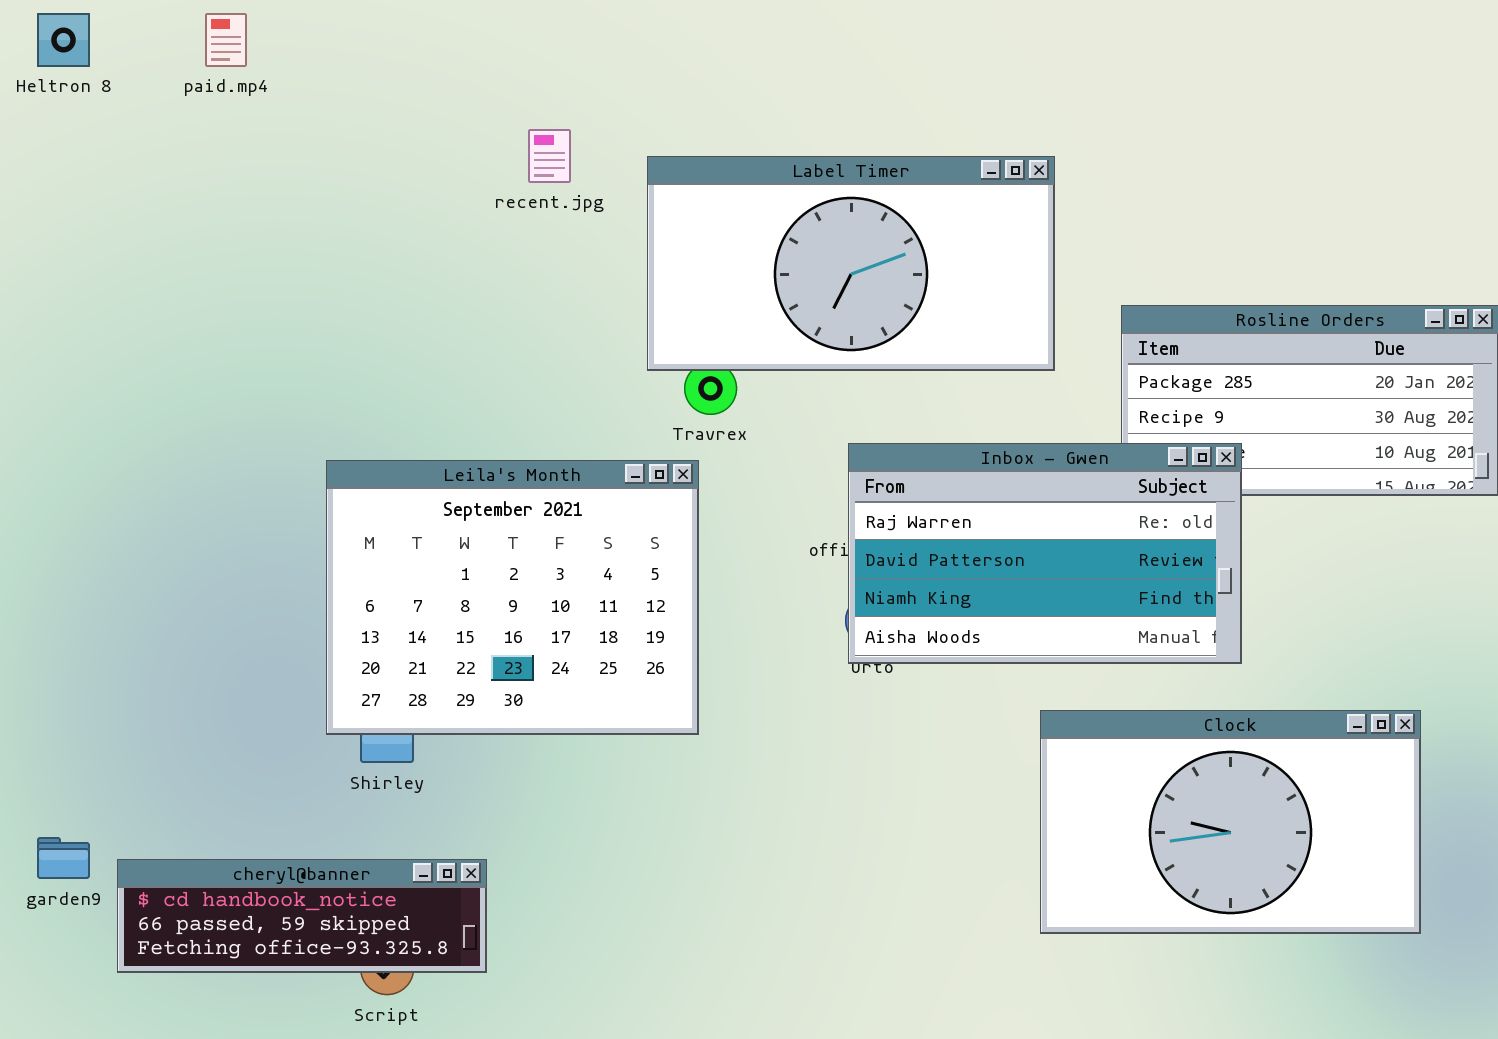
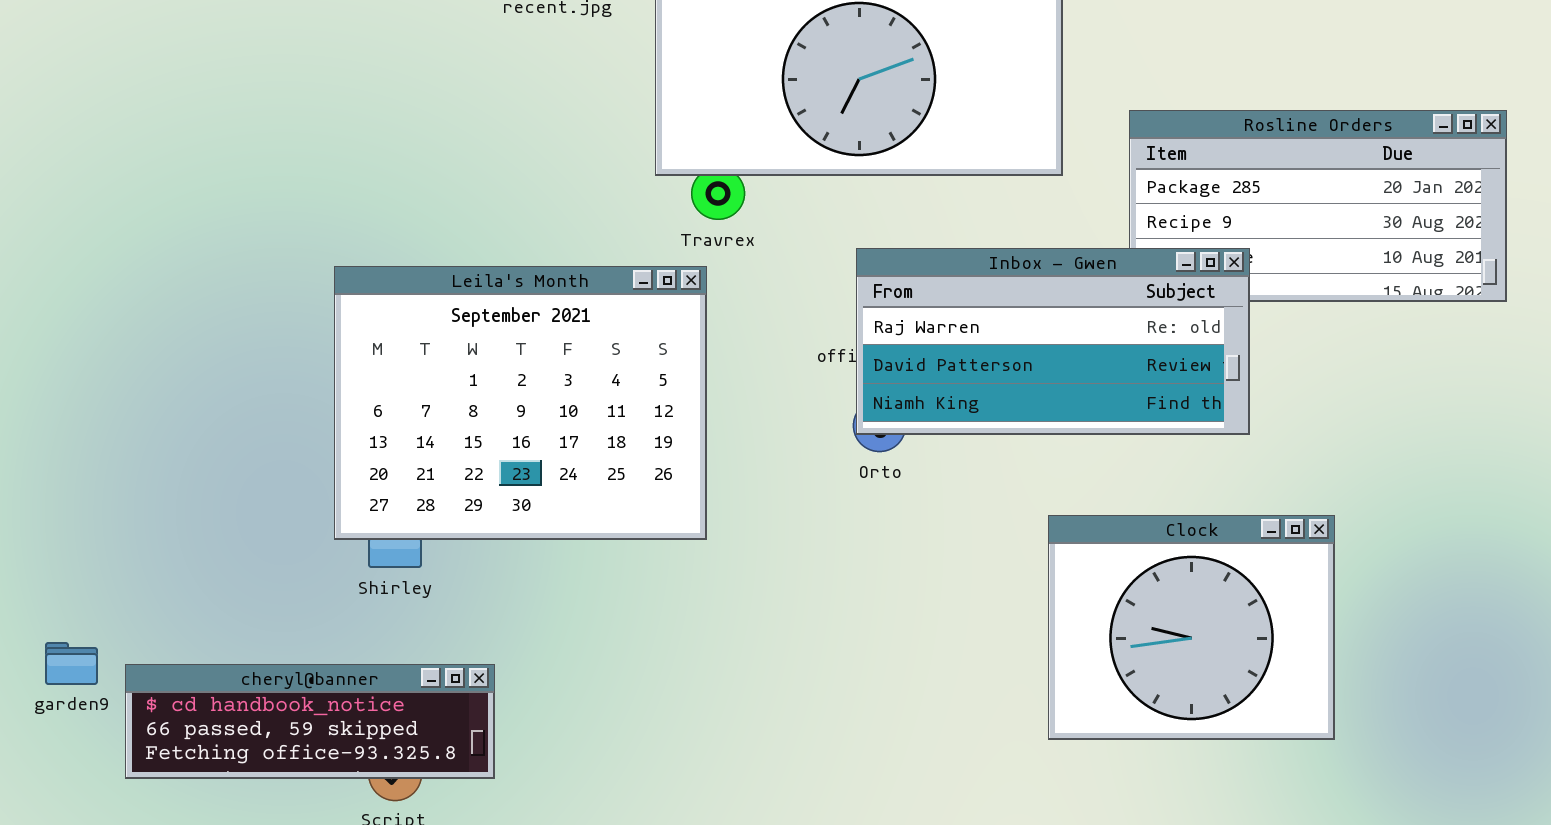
Inbox - Gwen: [848,443,1242,664] -> [856,248,1250,435], resized
Clock: [1040,710,1421,934] -> [1048,515,1335,740], resized

